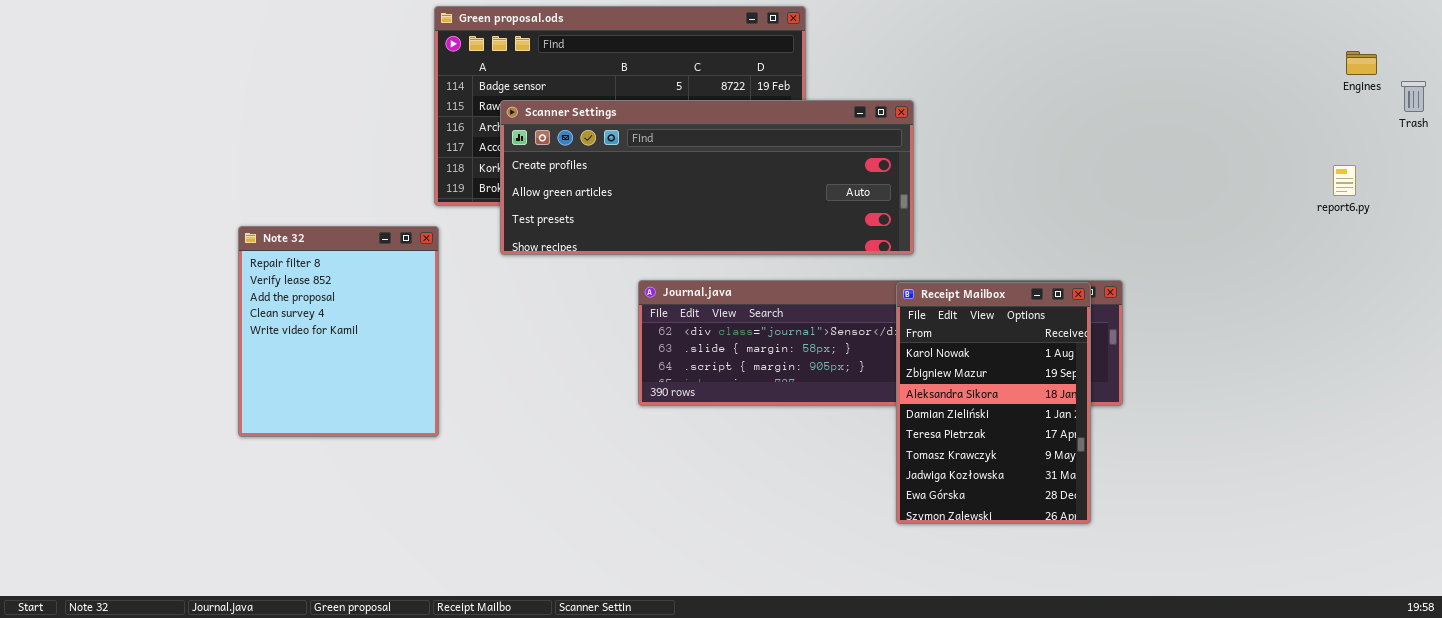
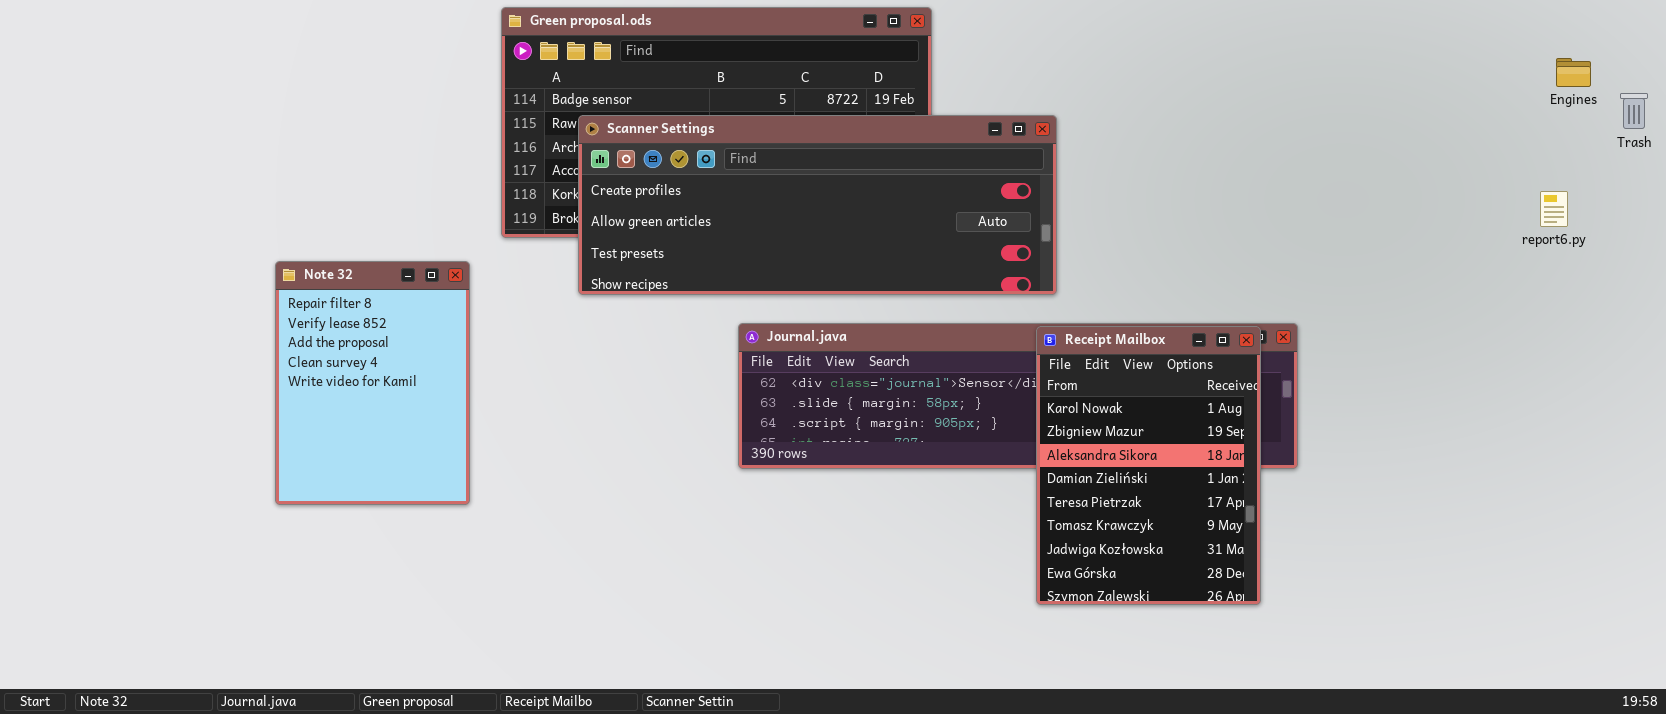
Note 32: [238,226,439,437] -> [275,261,470,505], resized

